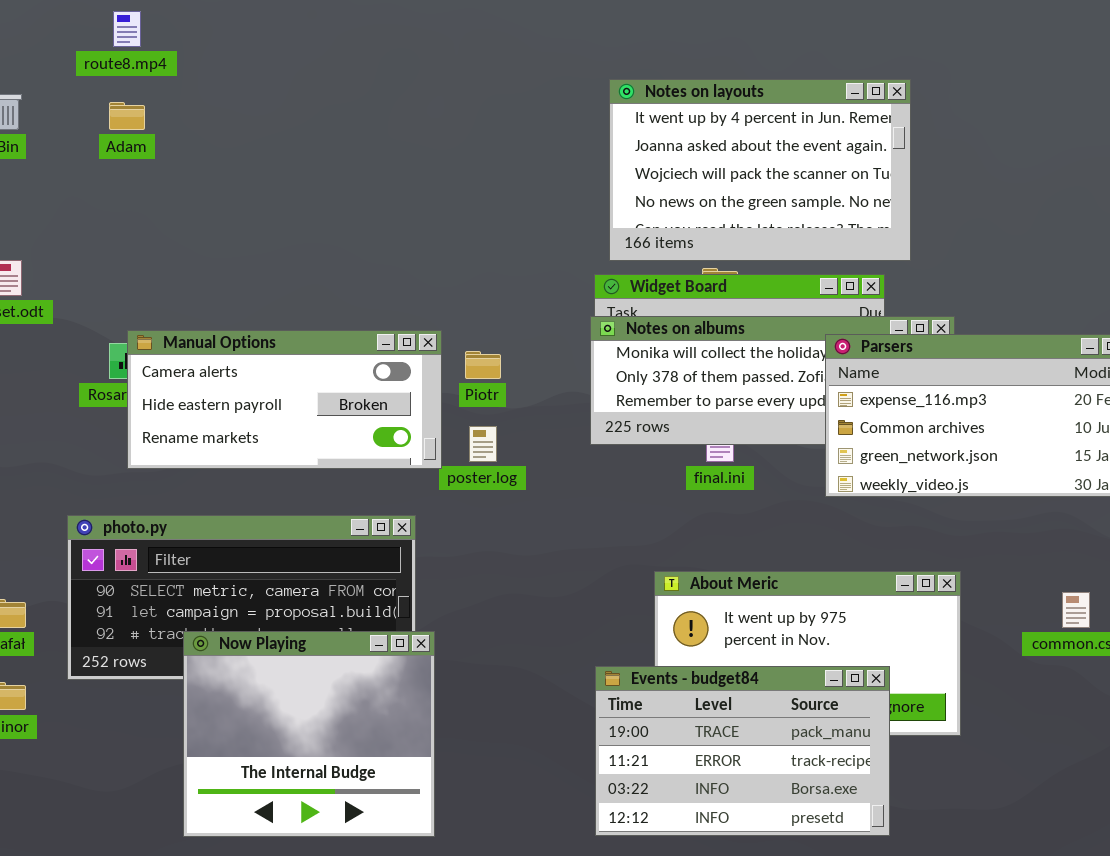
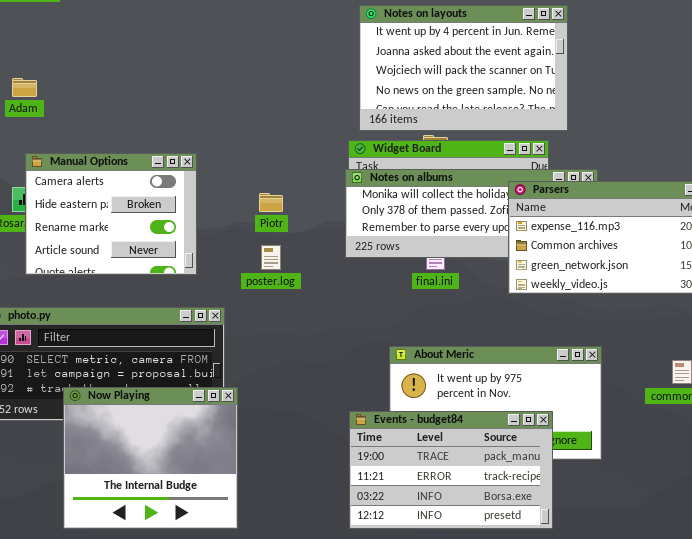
Adam: [109,102,145,130] -> [12,78,37,97], moved
Manual Options: [127,330,442,469] -> [25,153,197,275], resized

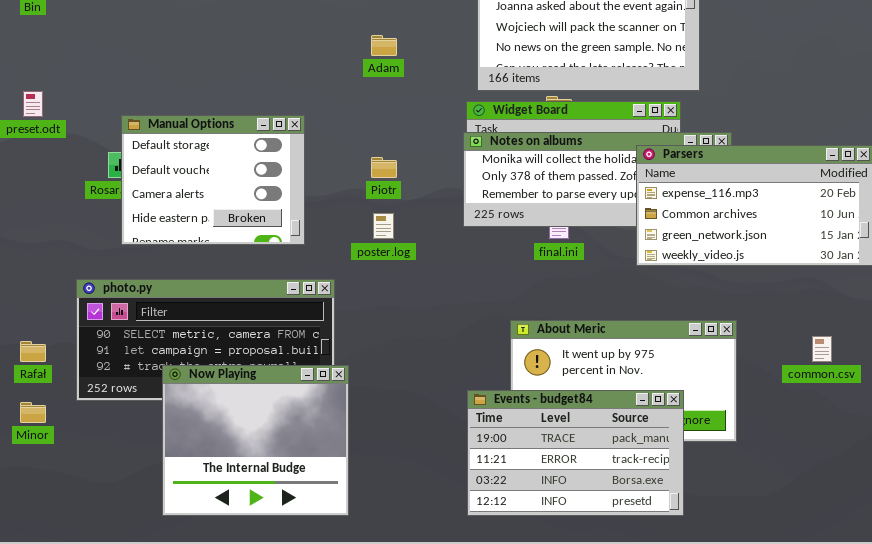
Adam: [12,78,37,97] -> [371,35,397,56], moved
Manual Options: [25,153,197,275] -> [121,115,305,245], scrolled up 2 rows

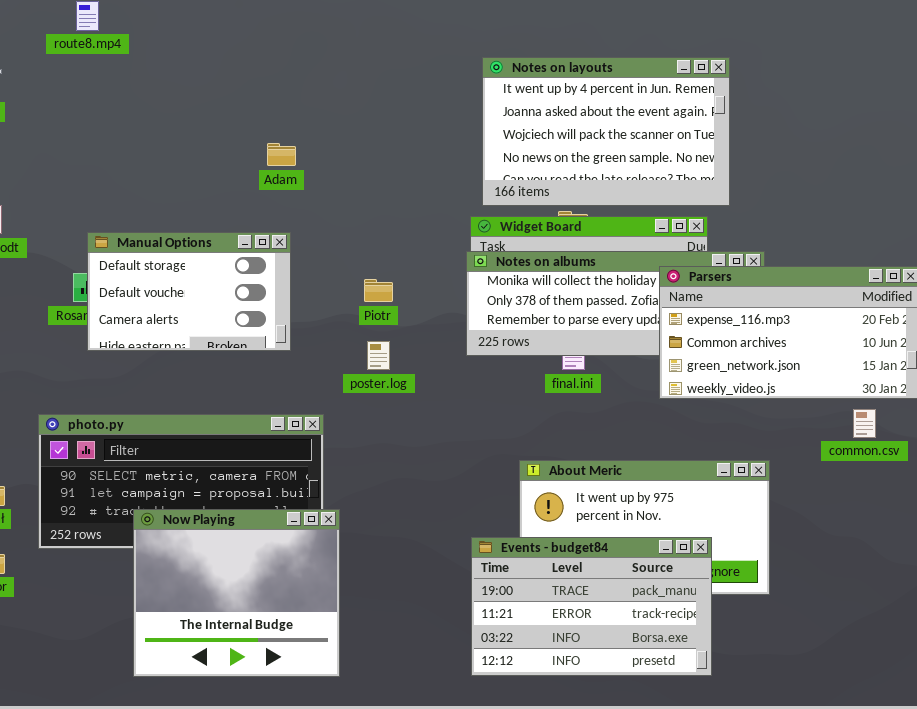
Adam: [371,35,397,56] -> [267,143,296,166], moved
Manual Options: [121,115,305,245] -> [87,232,291,351], resized
common.csv: [812,336,832,362] -> [853,409,876,438], moved

